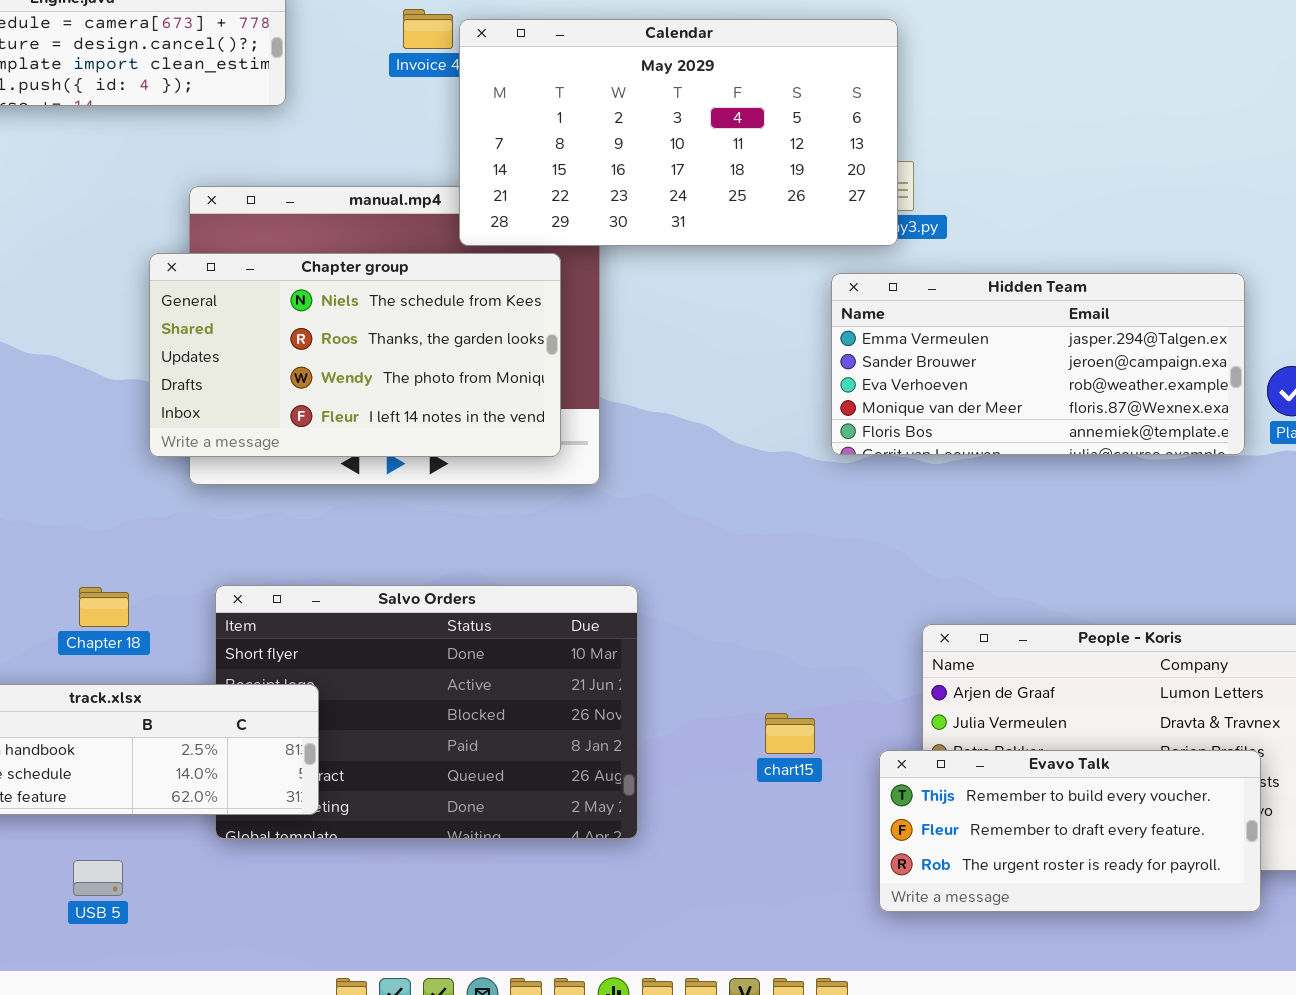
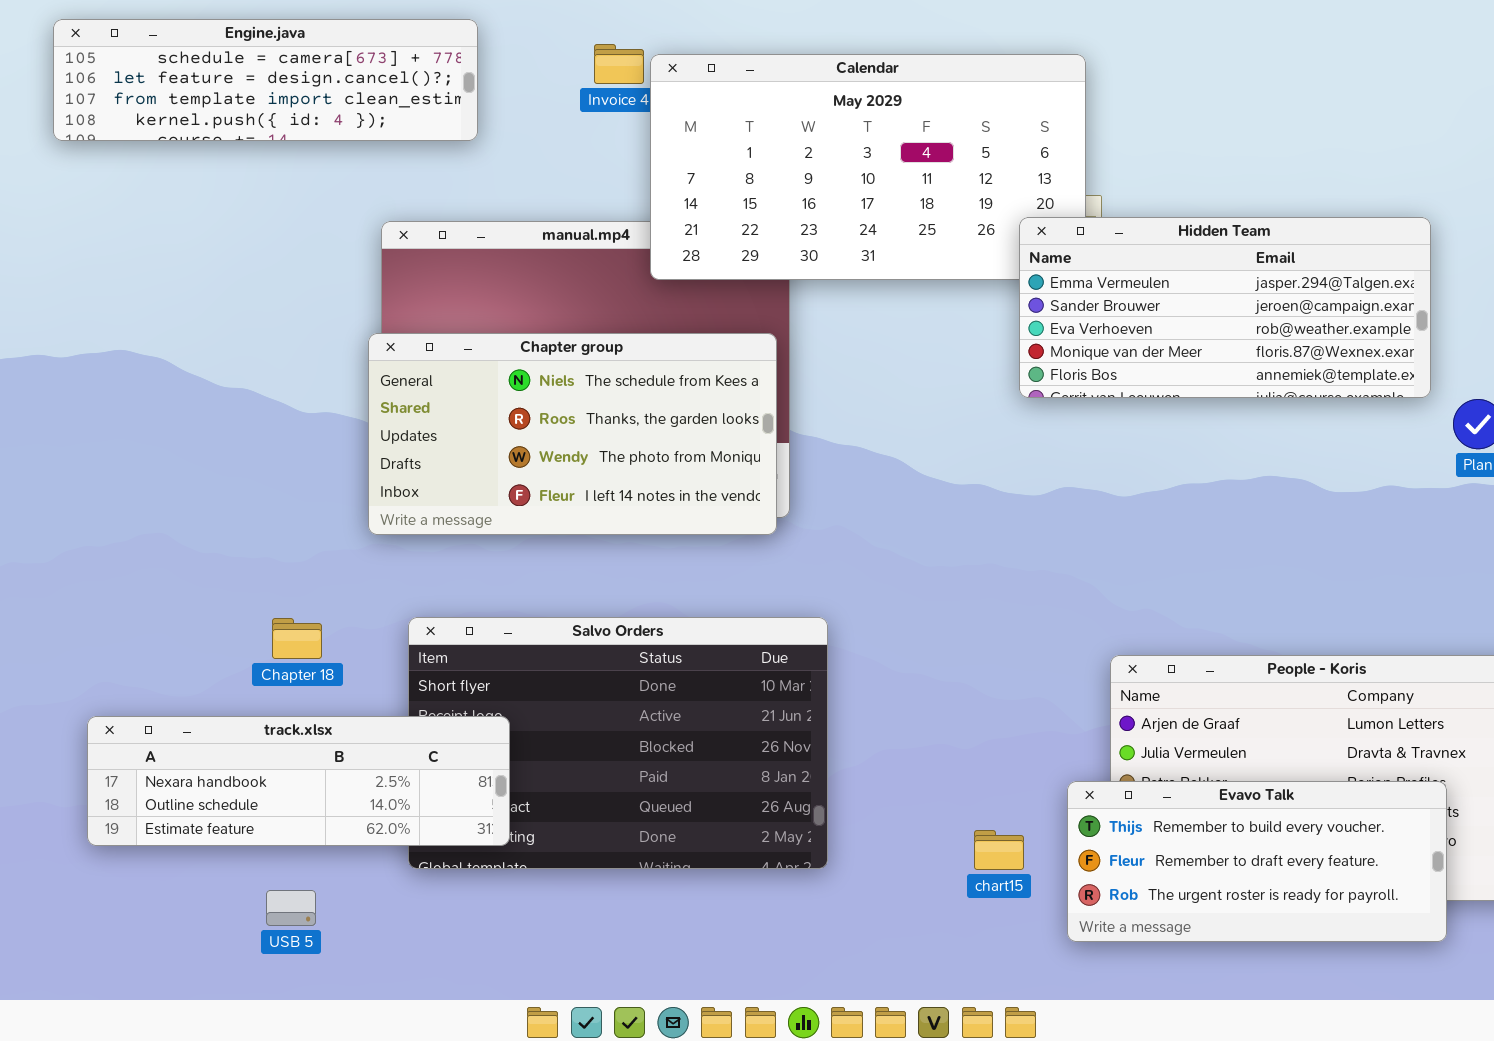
Chapter group: [149,253,561,457] -> [368,333,777,535], moved
Hidden Team: [831,273,1245,455] -> [1019,217,1431,398], moved
chart15: [765,713,815,754] -> [974,830,1024,870], moved

